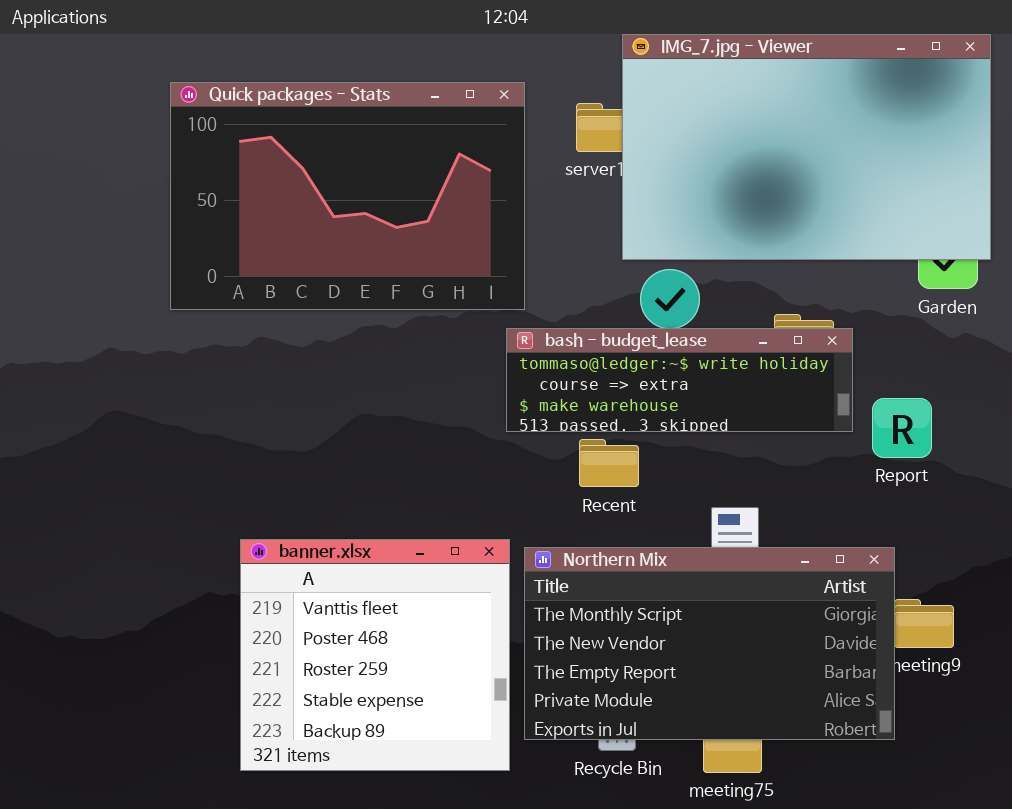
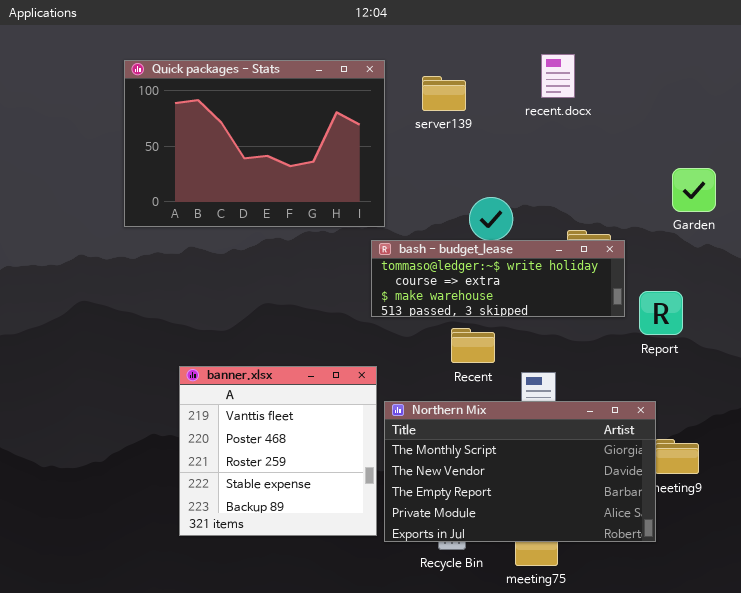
IMG_7.jpg - Viewer: [622,34,991,260] -> none, closed
Recent: [579,439,639,487] -> [451,328,495,363], moved
banner.xlsx: [240,539,510,771] -> [179,366,377,536], moved

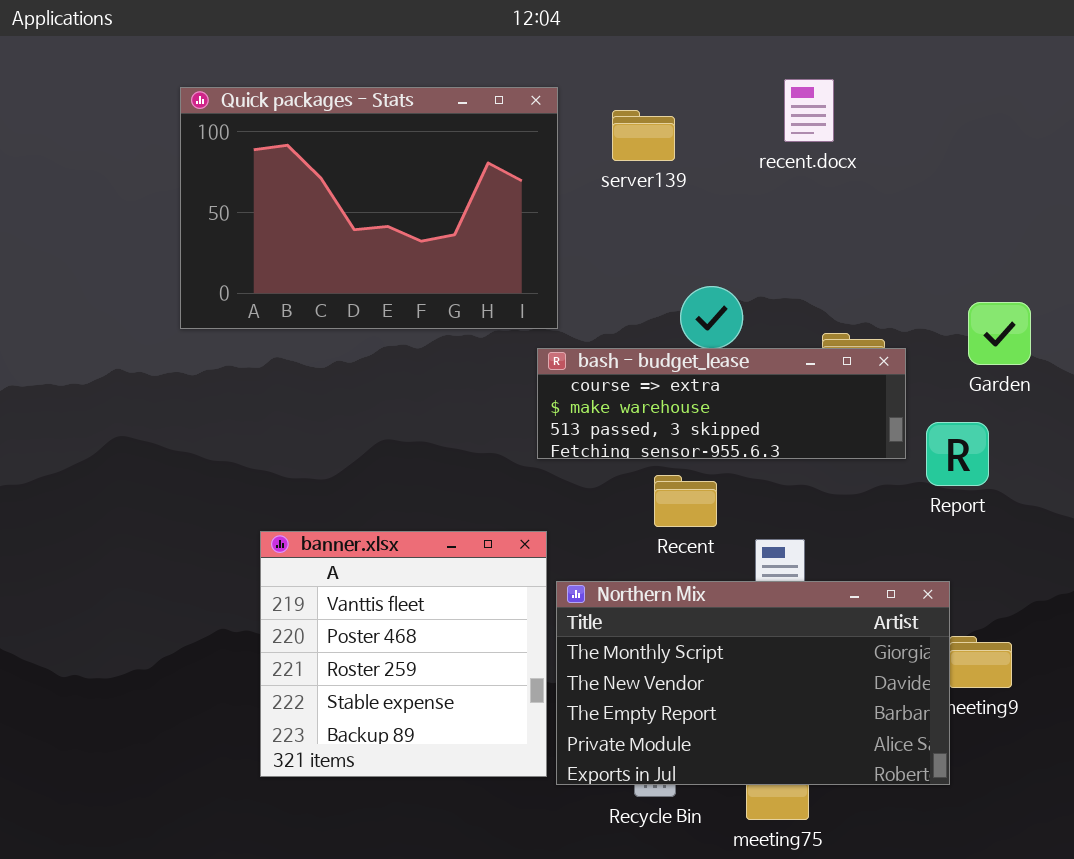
Garden: [672,168,716,212] -> [968,302,1031,365], moved
bash - budget_lease: [371,240,625,317] -> [537,348,906,459], scrolled down 1 row

